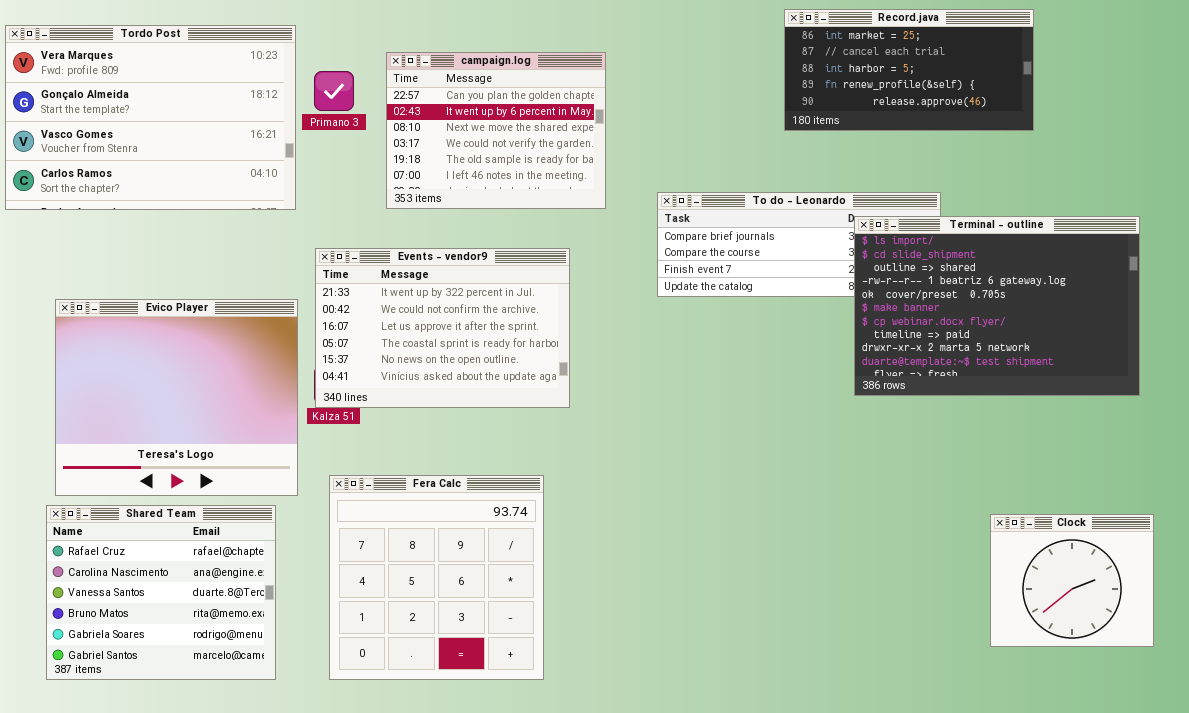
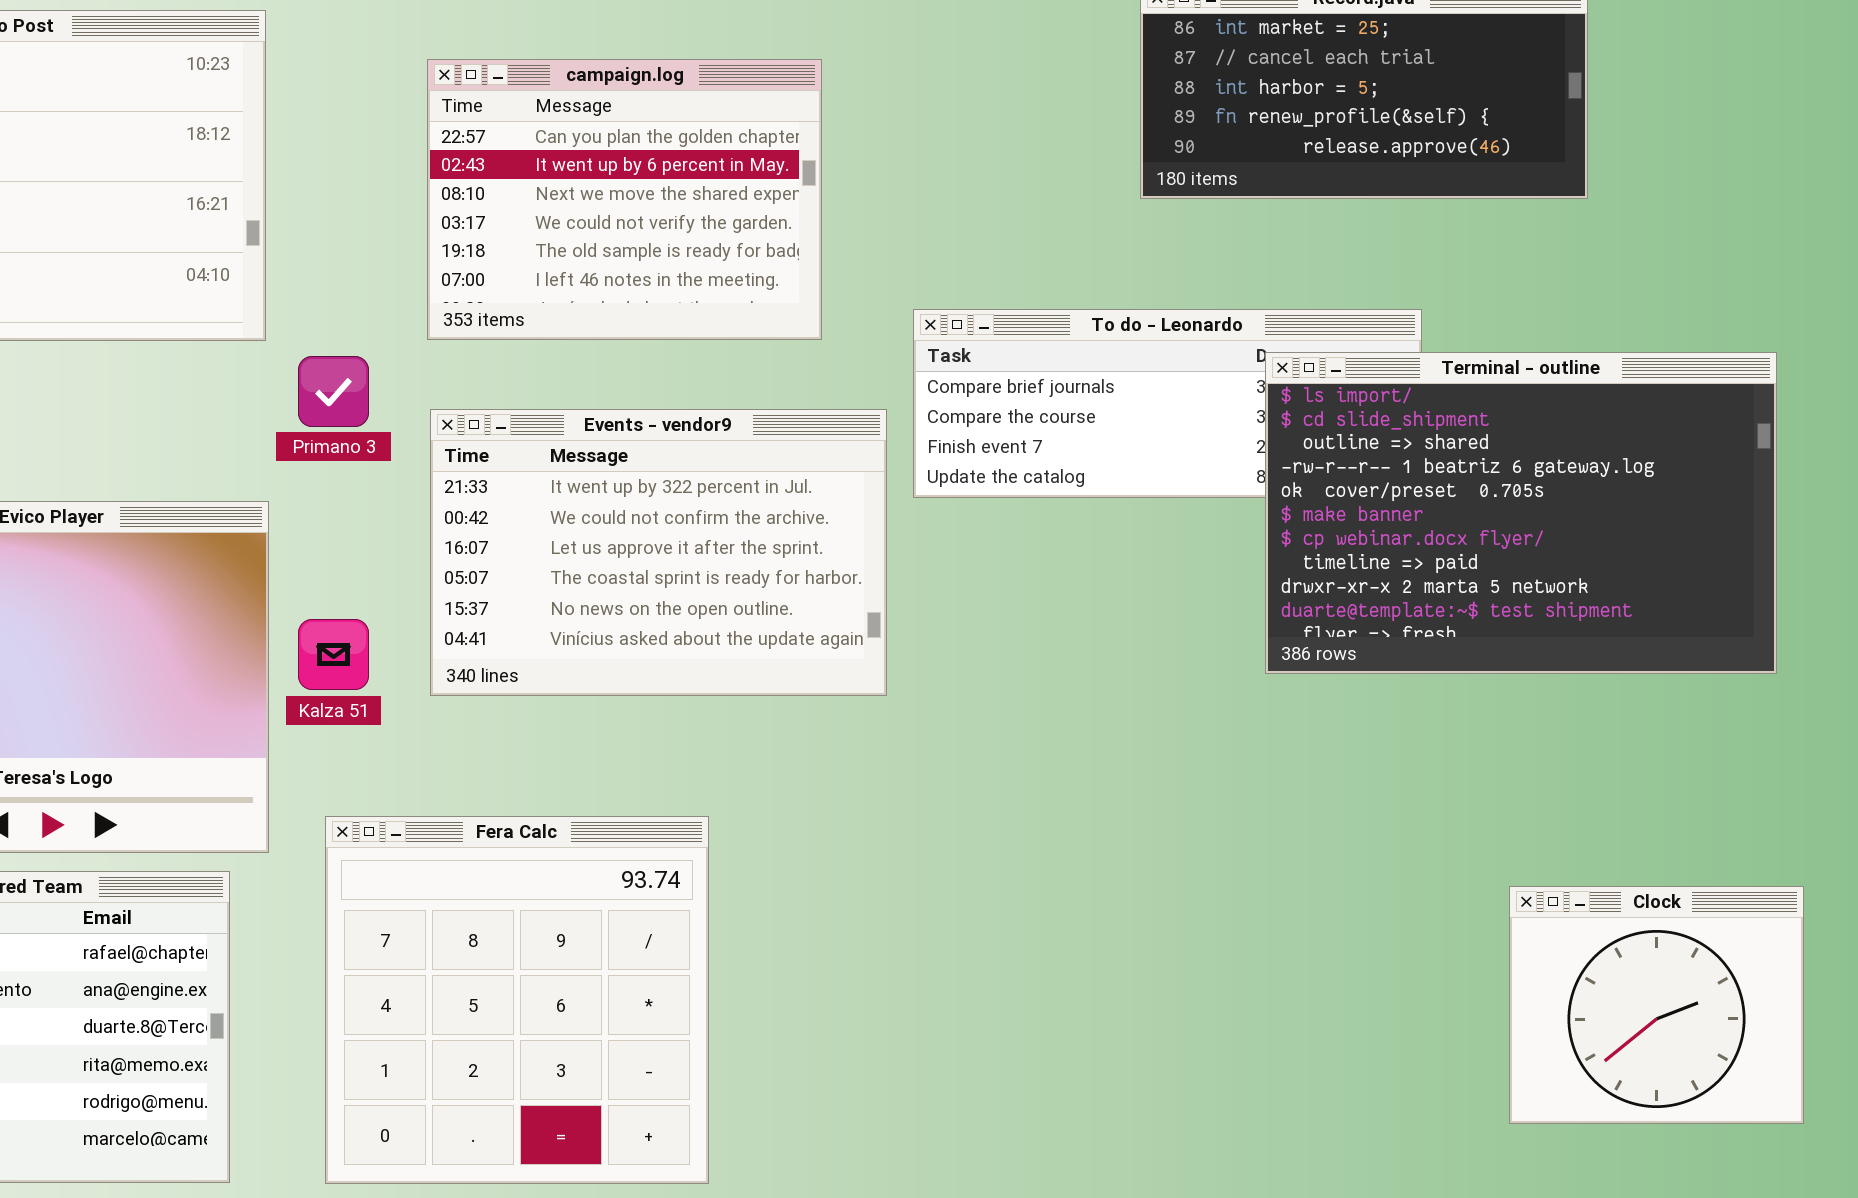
Primano 3: [314,71,354,111] -> [298,356,369,427], moved
Events - vendor9: [315,248,570,408] -> [430,409,887,696], moved

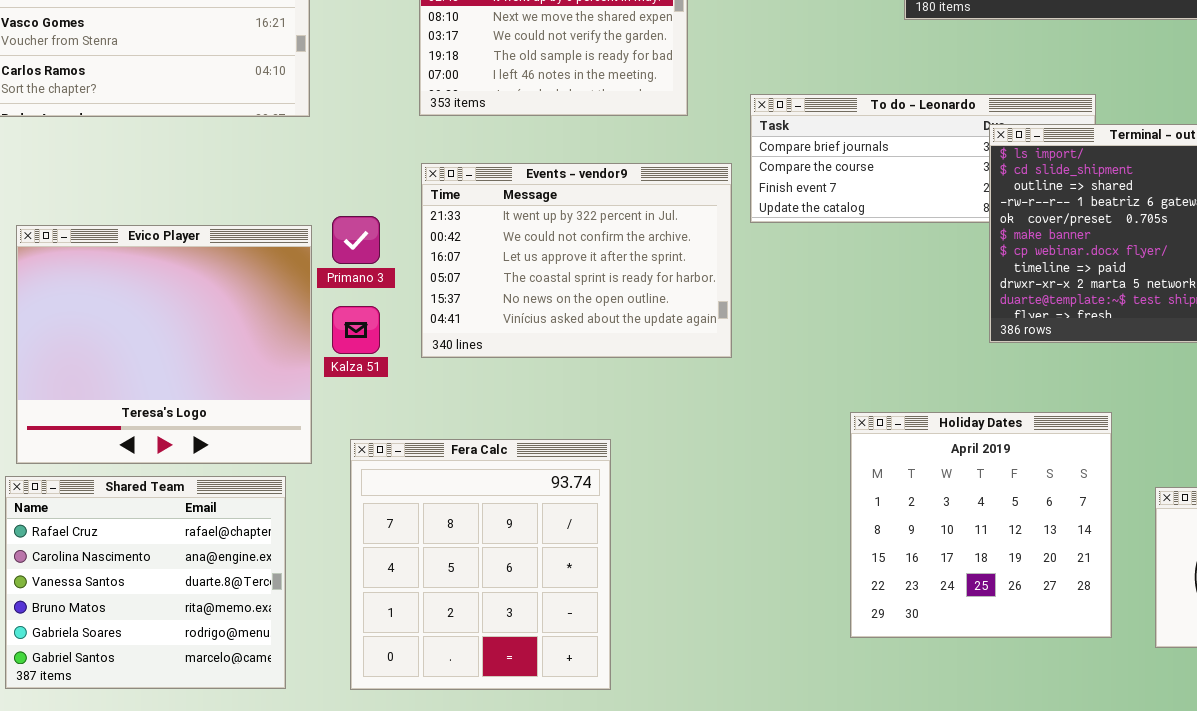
Primano 3: [298,356,369,427] -> [332,216,380,264], moved
Holiday Dates: none -> [850,412,1112,638], opened

